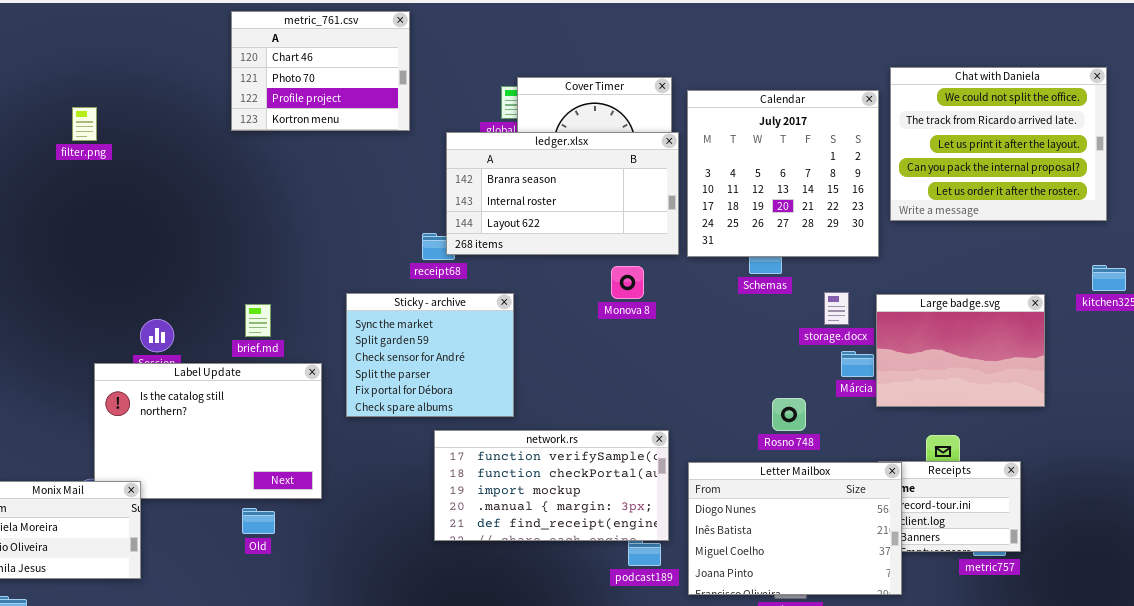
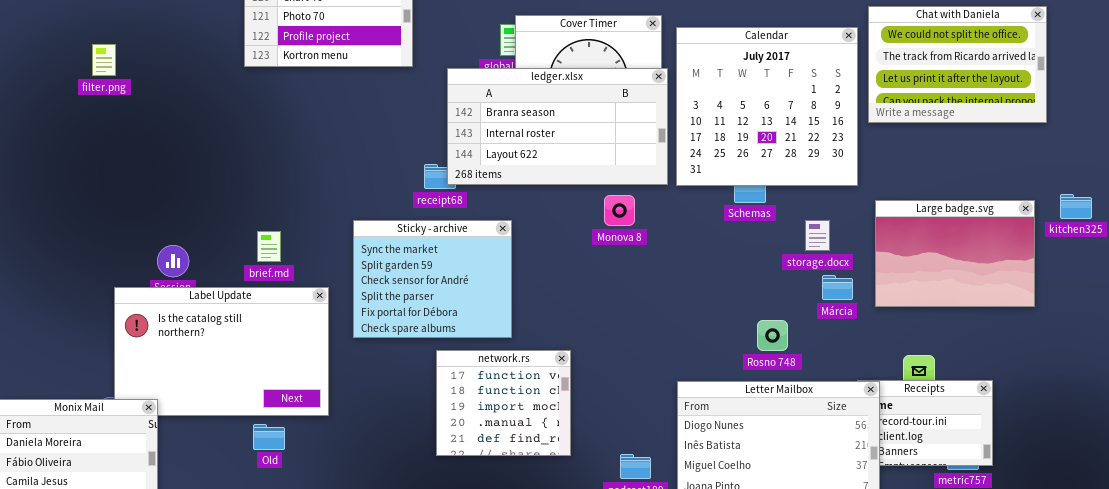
Chat with Daniela: [890,67,1107,221] -> [868,6,1047,123], resized
Large badge.svg: [876,294,1045,407] -> [875,200,1035,307], moved
network.rs: [434,430,669,541] -> [436,350,571,456], resized

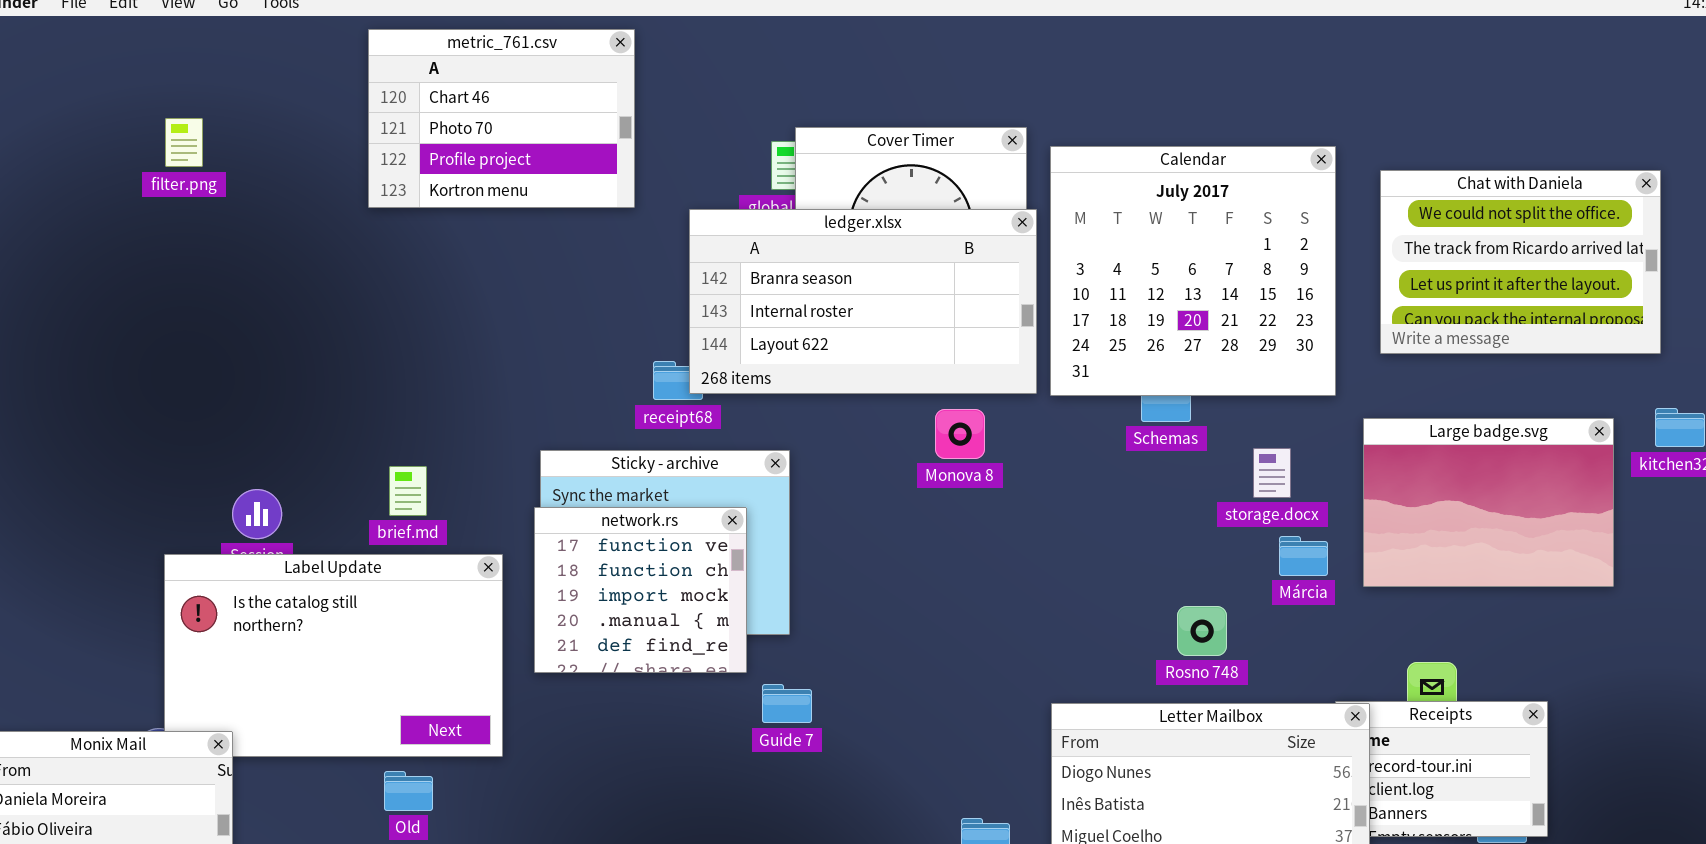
Chat with Daniela: [868,6,1047,123] -> [1380,170,1661,354], moved
filter.png: [92,44,116,76] -> [165,118,203,167], moved
network.rs: [436,350,571,456] -> [534,507,747,673], moved

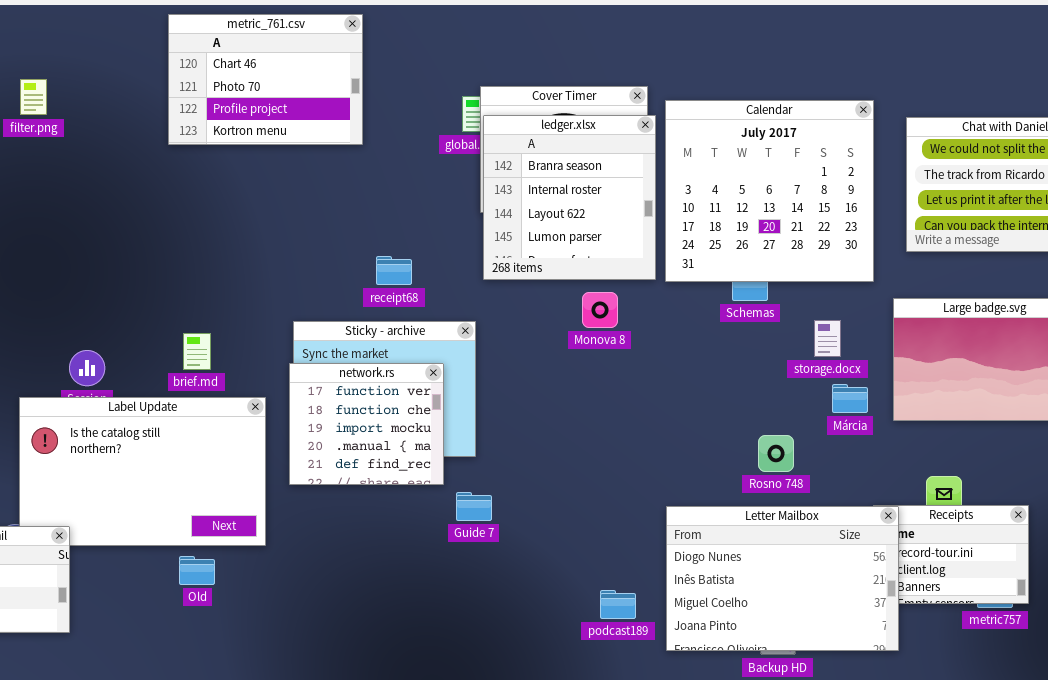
ledger.xlsx: [689,209,1037,394] -> [483,115,656,280], resized

